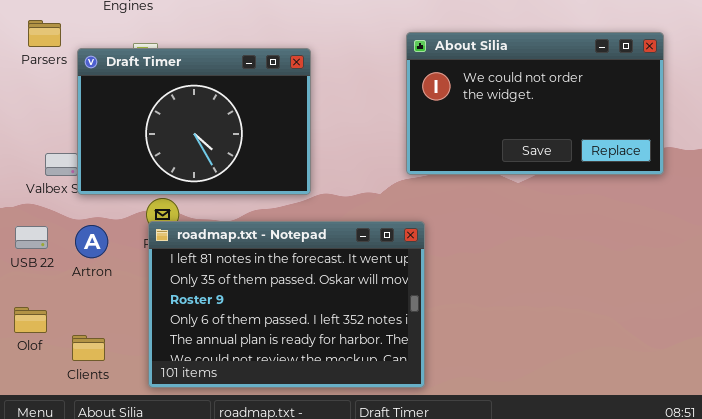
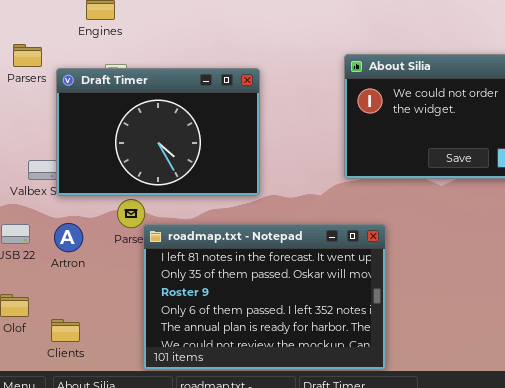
roadmap.txt - Notepad: [148,221,425,388] -> [143,224,386,370], moved

